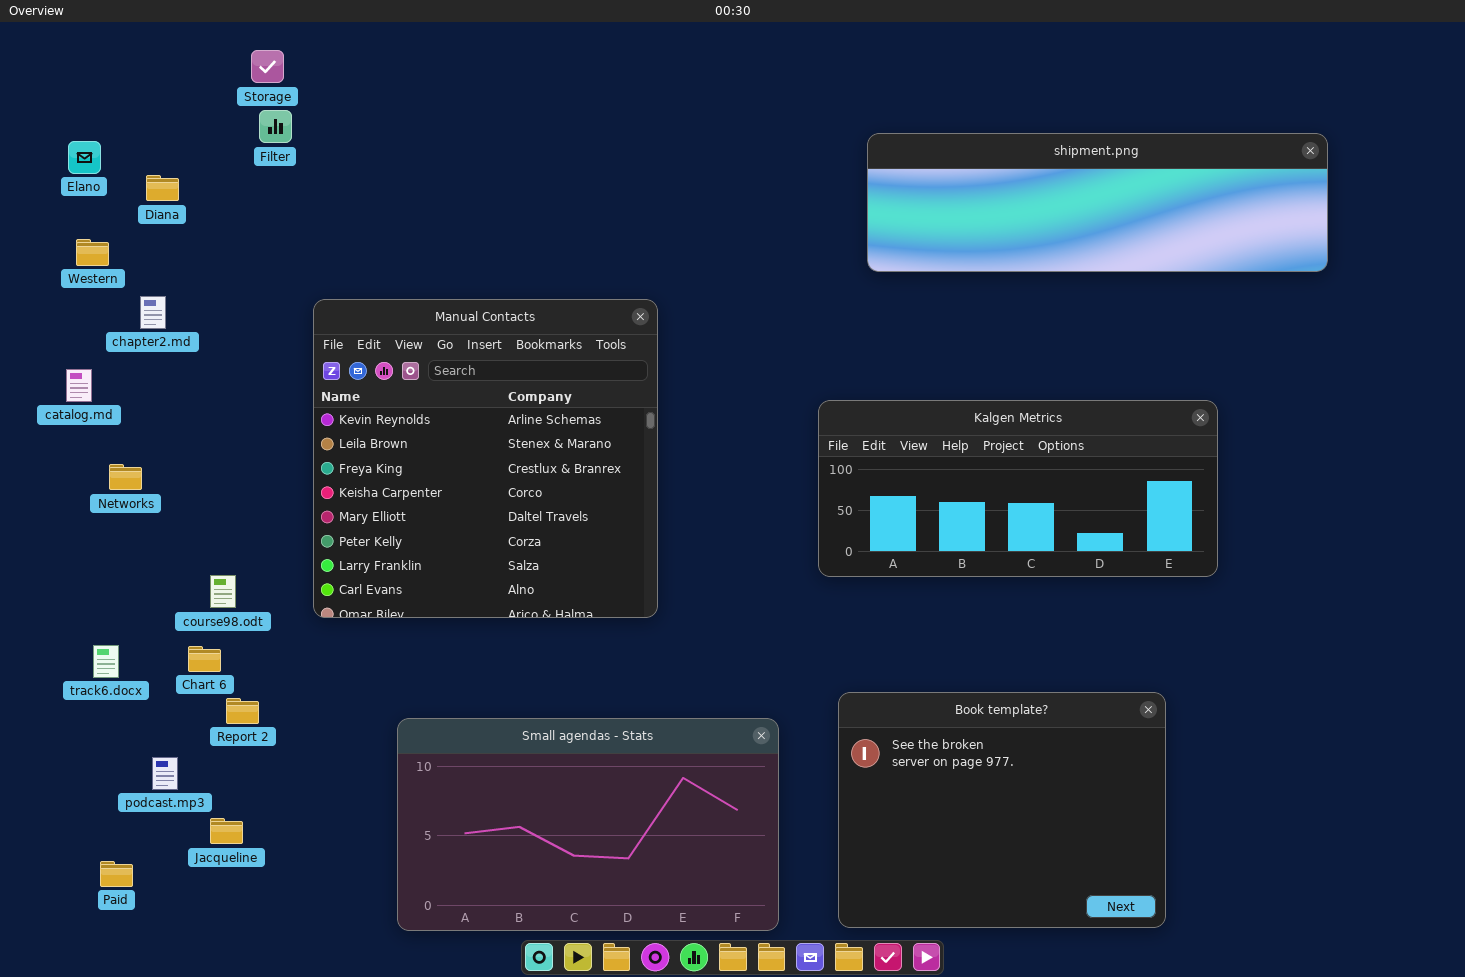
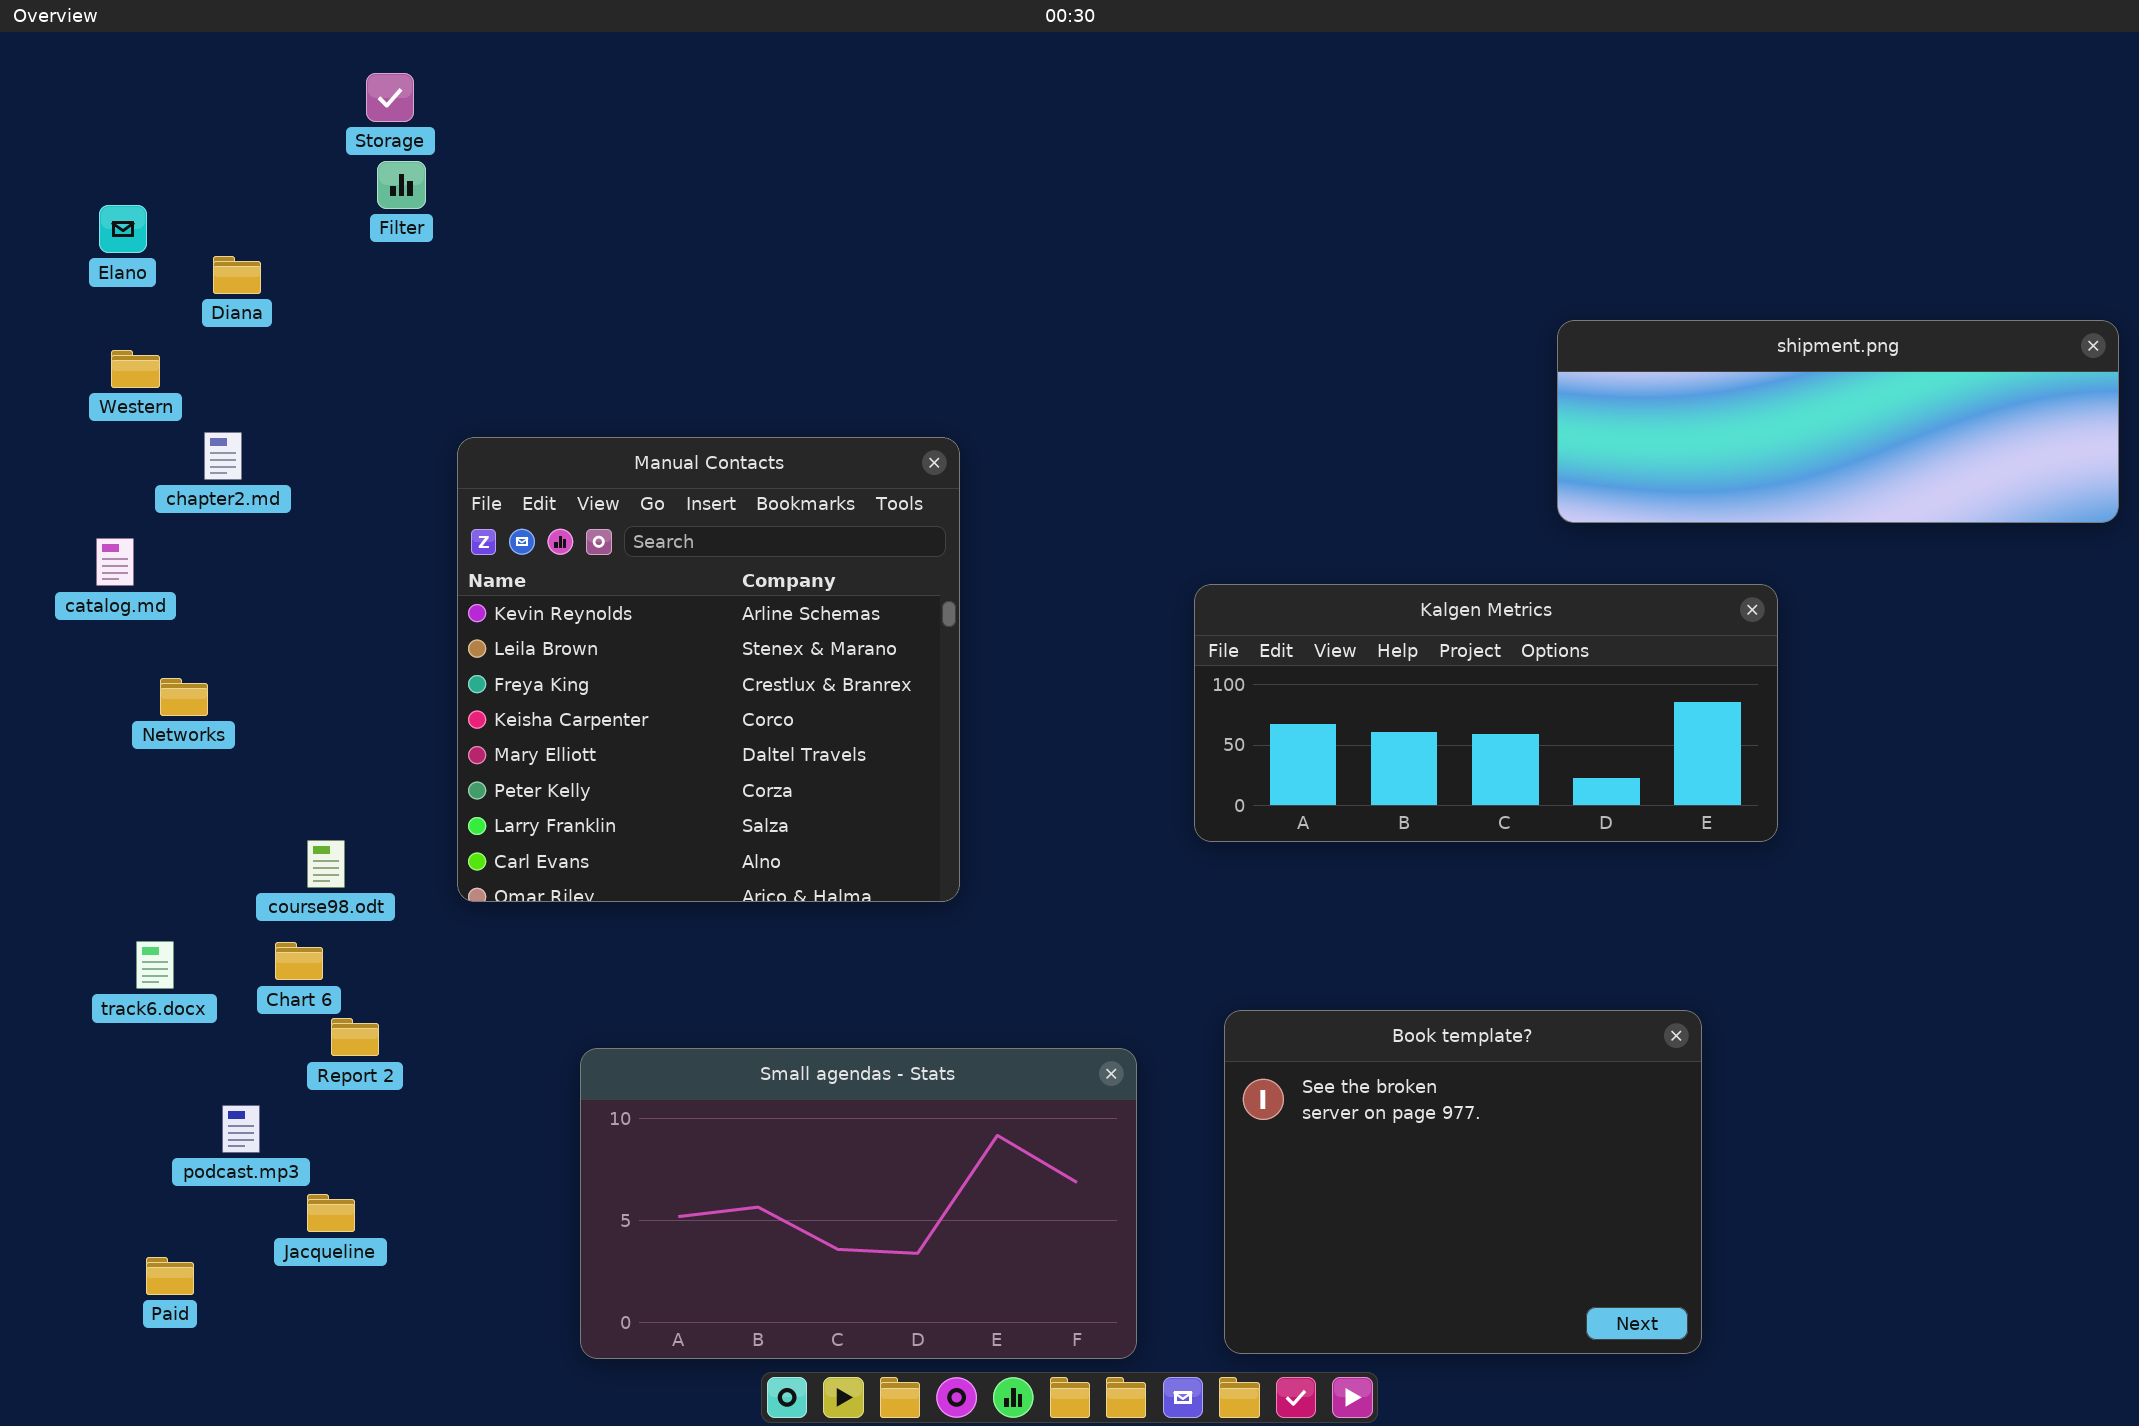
shipment.png: [867,133,1328,272] -> [1557,320,2119,523], moved, resized

